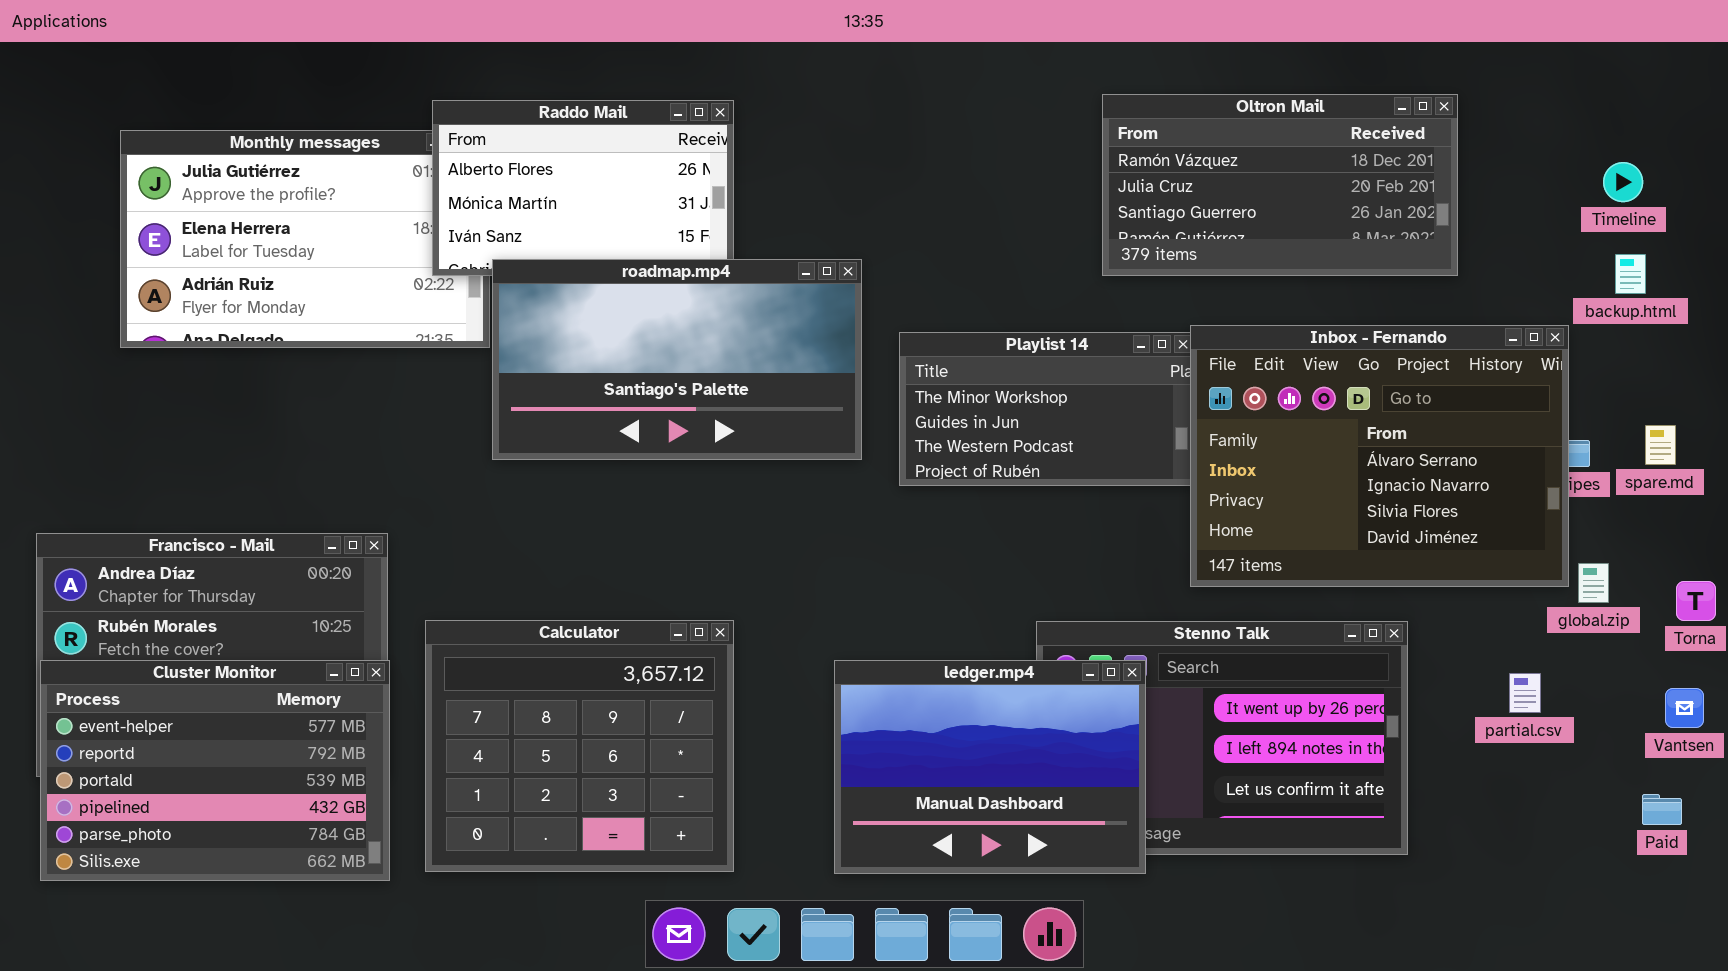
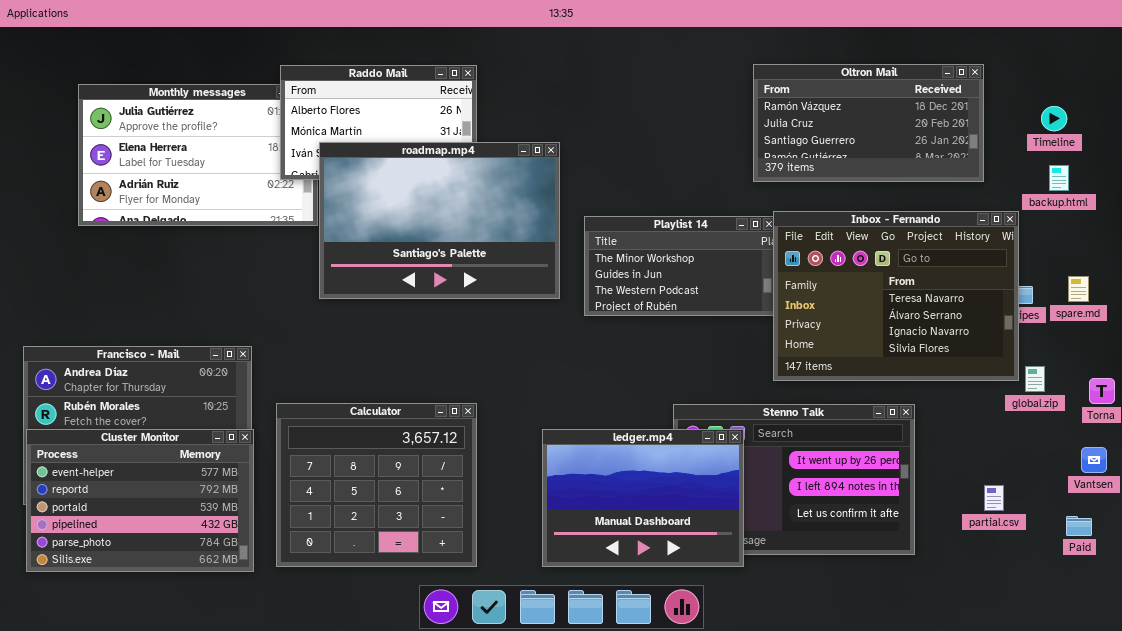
Oltron Mail: [1102,94,1458,276] -> [753,64,984,182], moved
roadmap.mp4: [492,259,862,460] -> [319,142,560,299], resized
Inbox - Fernando: [1190,325,1569,587] -> [773,211,1019,381], scrolled up 1 row
partial.csv: [1509,673,1541,713] -> [984,485,1004,511], moved

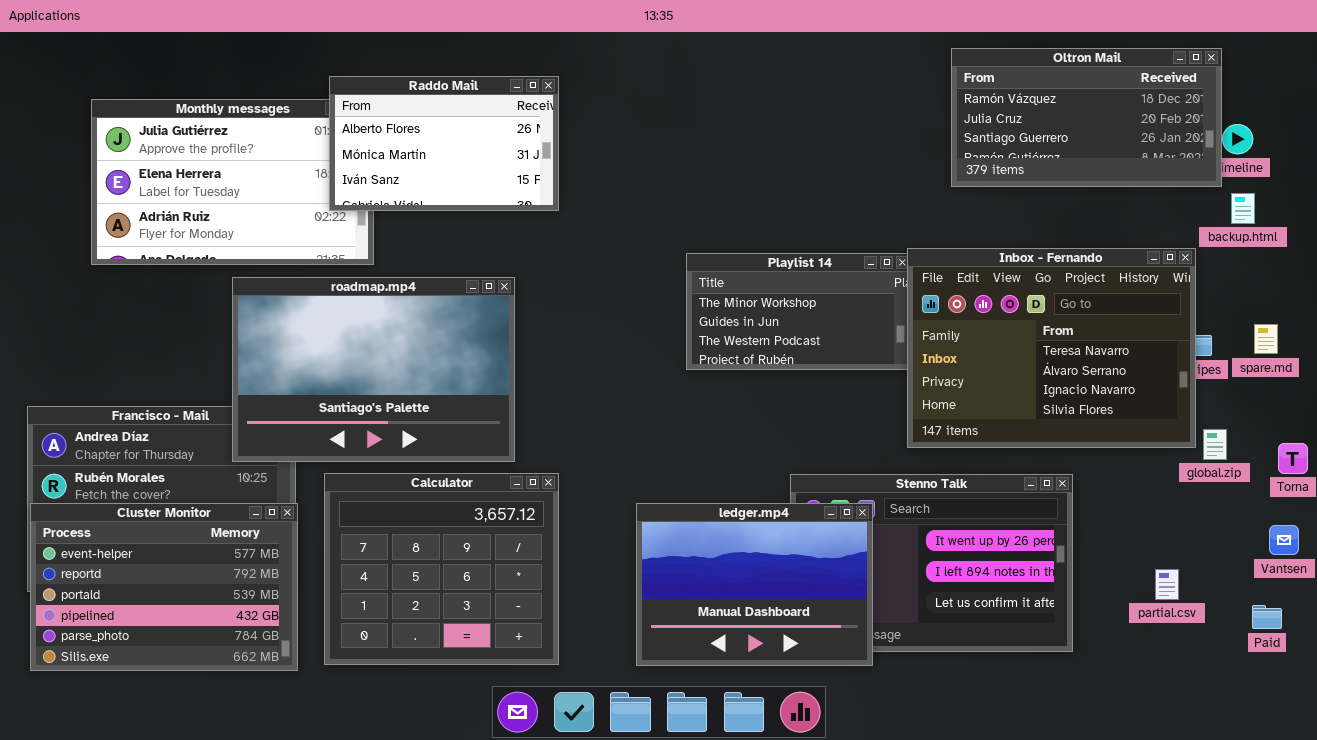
Oltron Mail: [753,64,984,182] -> [951,48,1222,187], moved
roadmap.mp4: [319,142,560,299] -> [232,277,515,462], moved

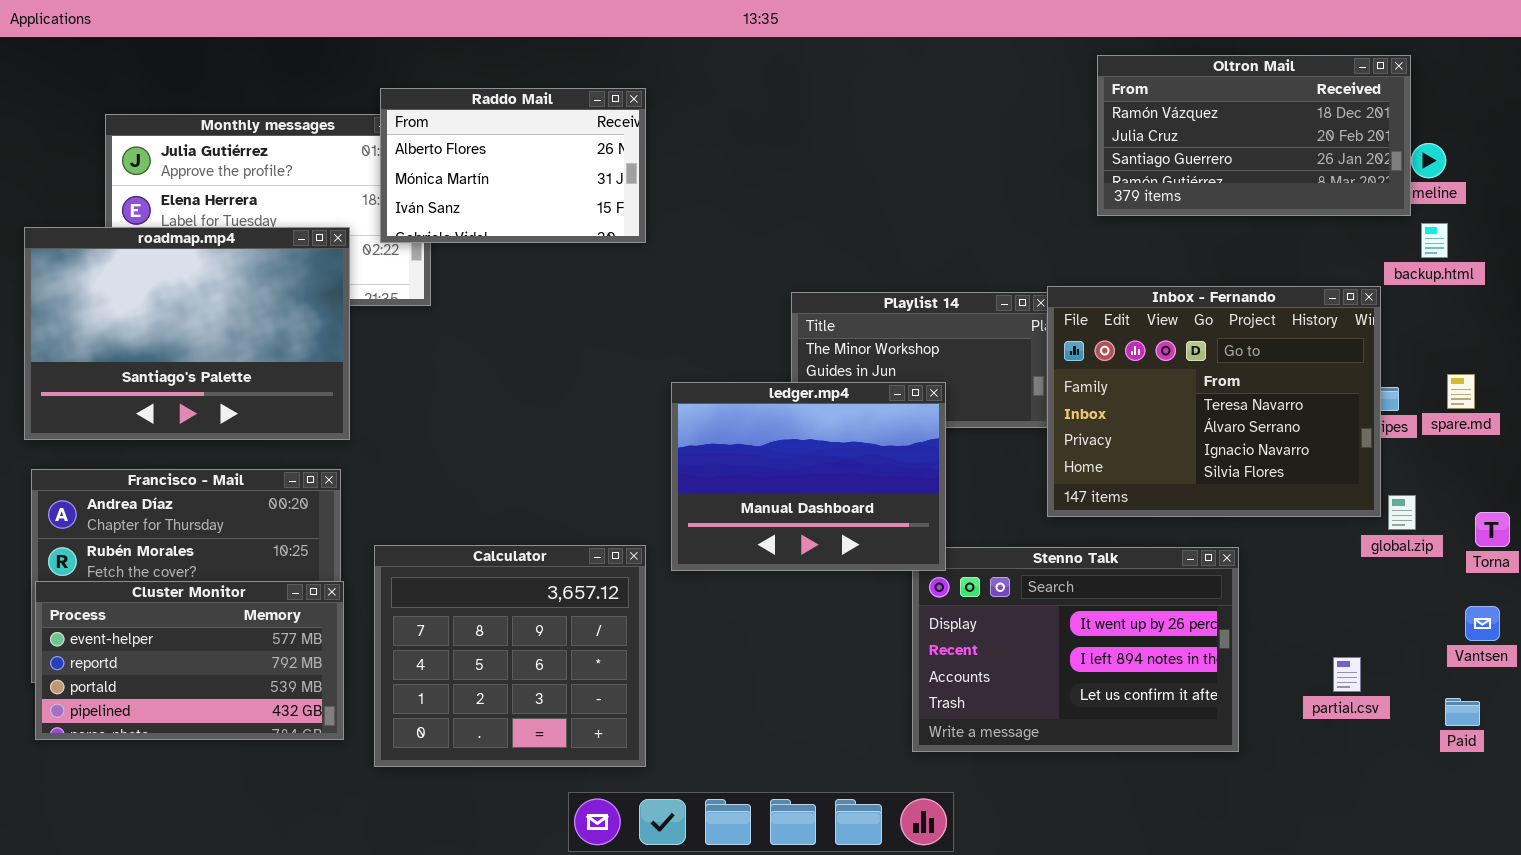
roadmap.mp4: [232,277,515,462] -> [24,227,350,440], moved
Cluster Monitor: [30,503,298,671] -> [35,581,344,740], resized
ledger.mp4: [636,503,873,666] -> [671,382,946,571], moved

